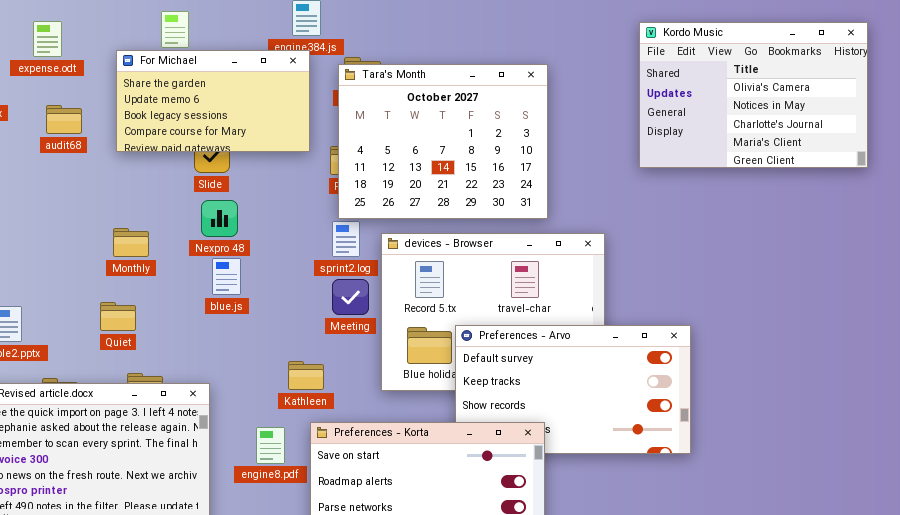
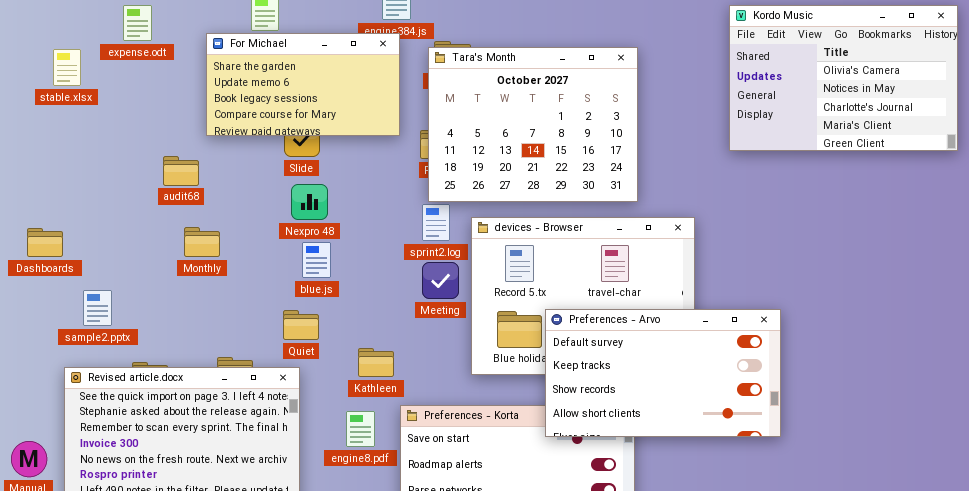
audit68: [46,105,82,134] -> [163,156,199,186], moved
Monthly: [113,228,149,257] -> [184,227,220,257], moved
Quiet: [100,302,136,331] -> [283,310,319,340], moved
Preferences - Arvo: [455,325,691,454] -> [545,309,781,437], raised
Kathleen: [288,361,324,390] -> [358,348,394,377], moved

